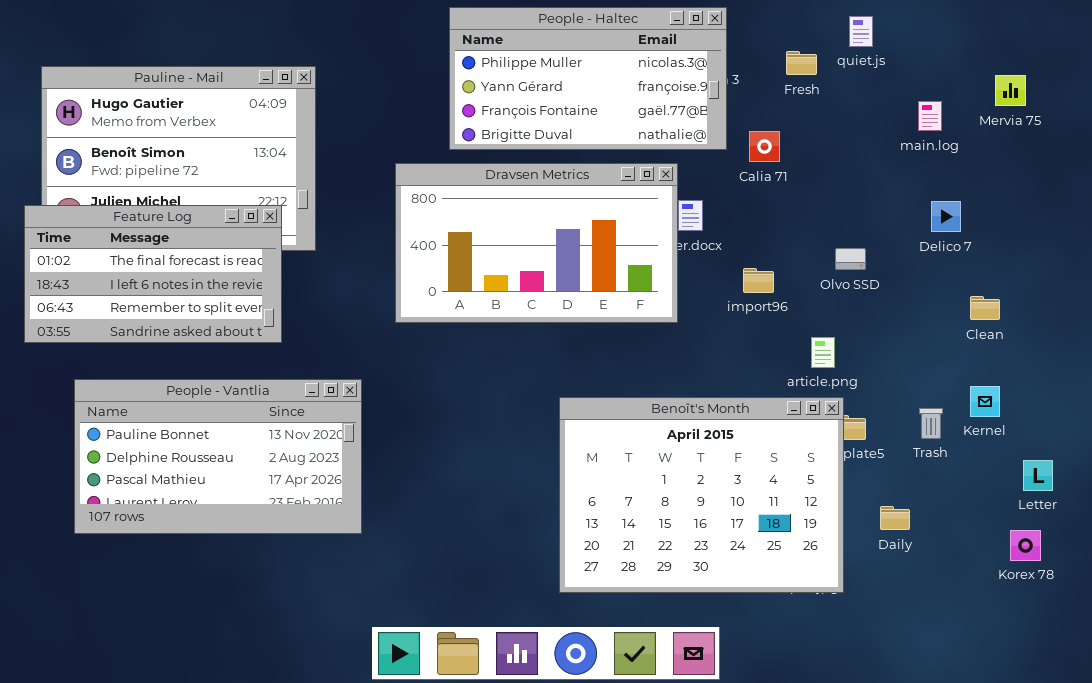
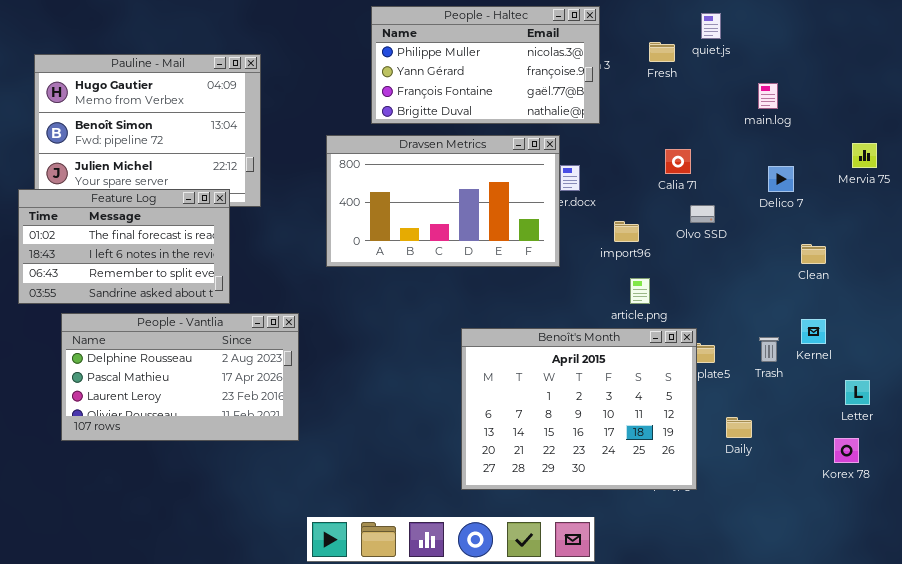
Mervia 75: [995,75,1026,106] -> [852,143,877,168], moved
Calia 71: [749,131,780,162] -> [665,149,691,174], moved
Feature Log: [24,205,282,343] -> [18,189,230,304], moved
article.png: [811,337,835,368] -> [630,278,650,304], moved
People - Vantlia: [74,379,362,534] -> [61,313,299,441], scrolled down 1 row

